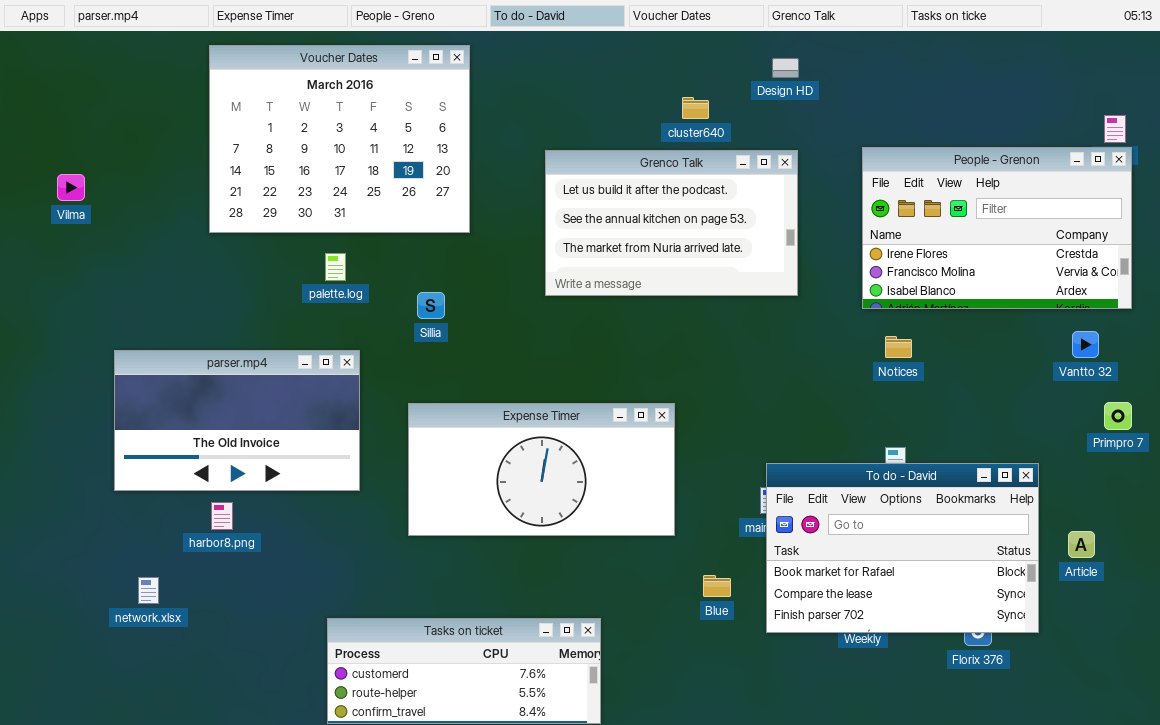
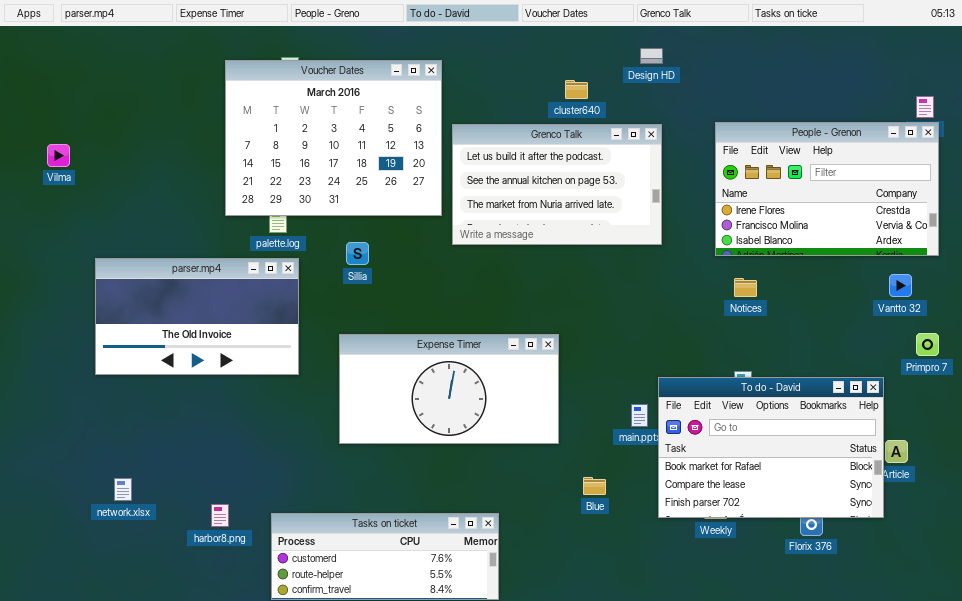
Voucher Dates: [209,45,470,233] -> [225,60,442,216], moved
parser.mp4: [114,350,360,491] -> [95,258,299,375], moved
To do - David: [766,463,1039,633] -> [658,377,884,518], moved
harbor8.png: [211,502,233,530] -> [211,504,229,527], moved

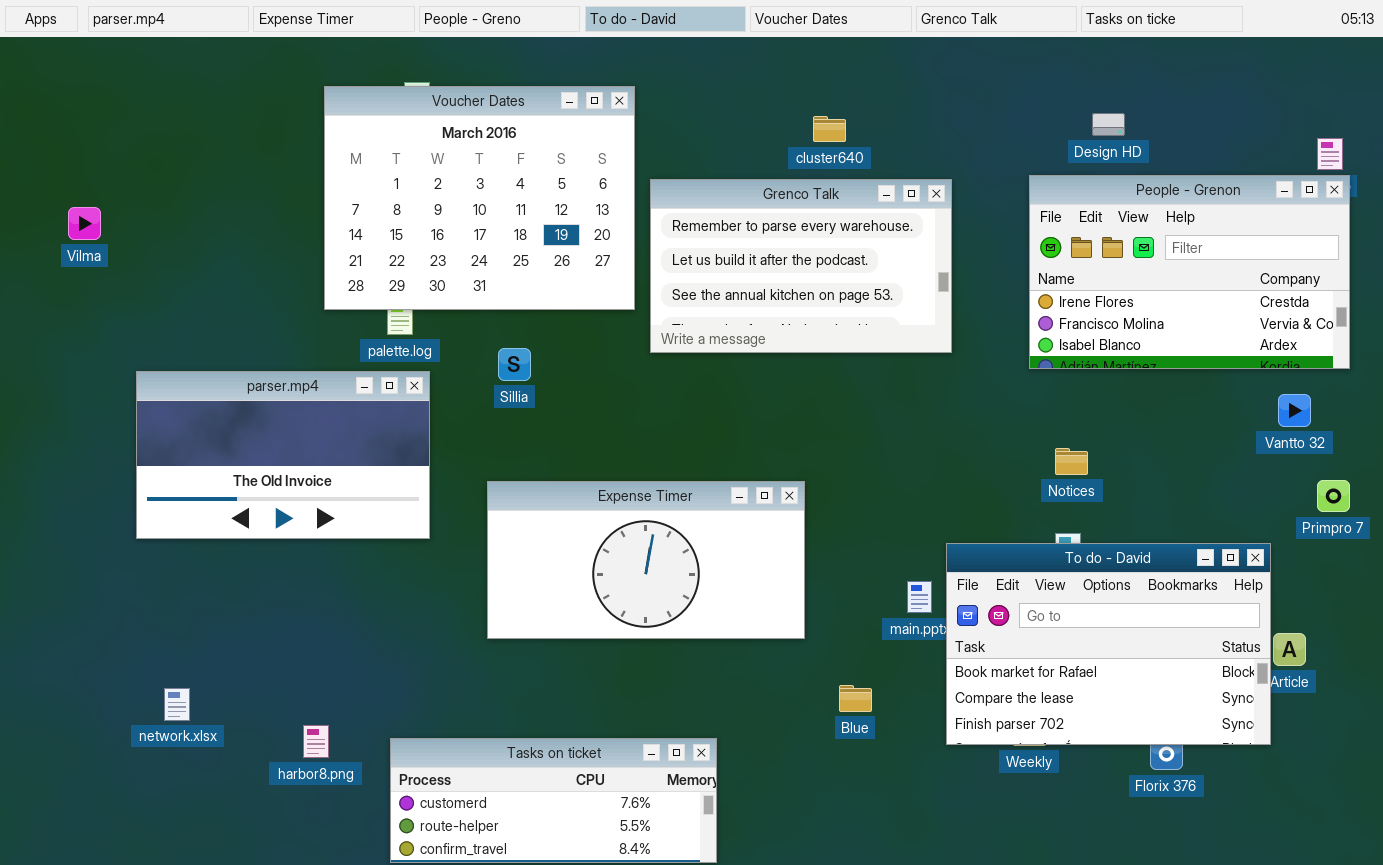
Design HD: [640,48,663,64] -> [1092,113,1125,136], moved
Grenco Talk: [452,124,662,245] -> [650,179,952,353], scrolled up 1 row
Notices: [734,278,757,297] -> [1055,448,1088,475], moved

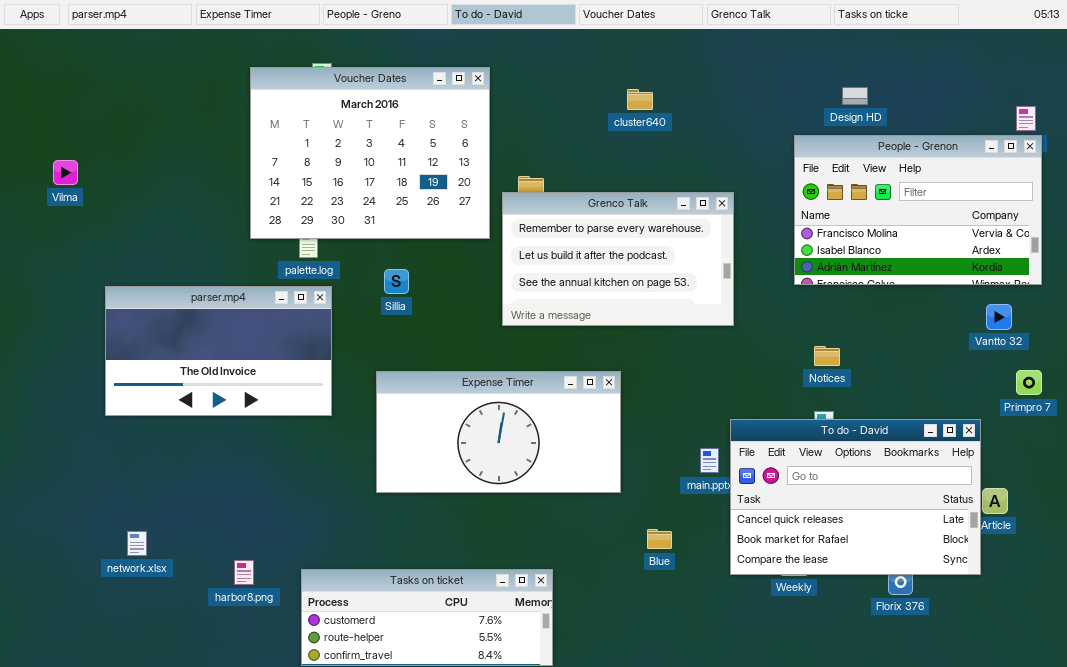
People - Grenon: [1029,175,1350,369] -> [794,135,1042,285], scrolled down 1 row
Grenco Talk: [650,179,952,353] -> [502,192,734,326], moved
To do - David: [946,543,1271,745] -> [730,419,981,575], scrolled up 1 row

